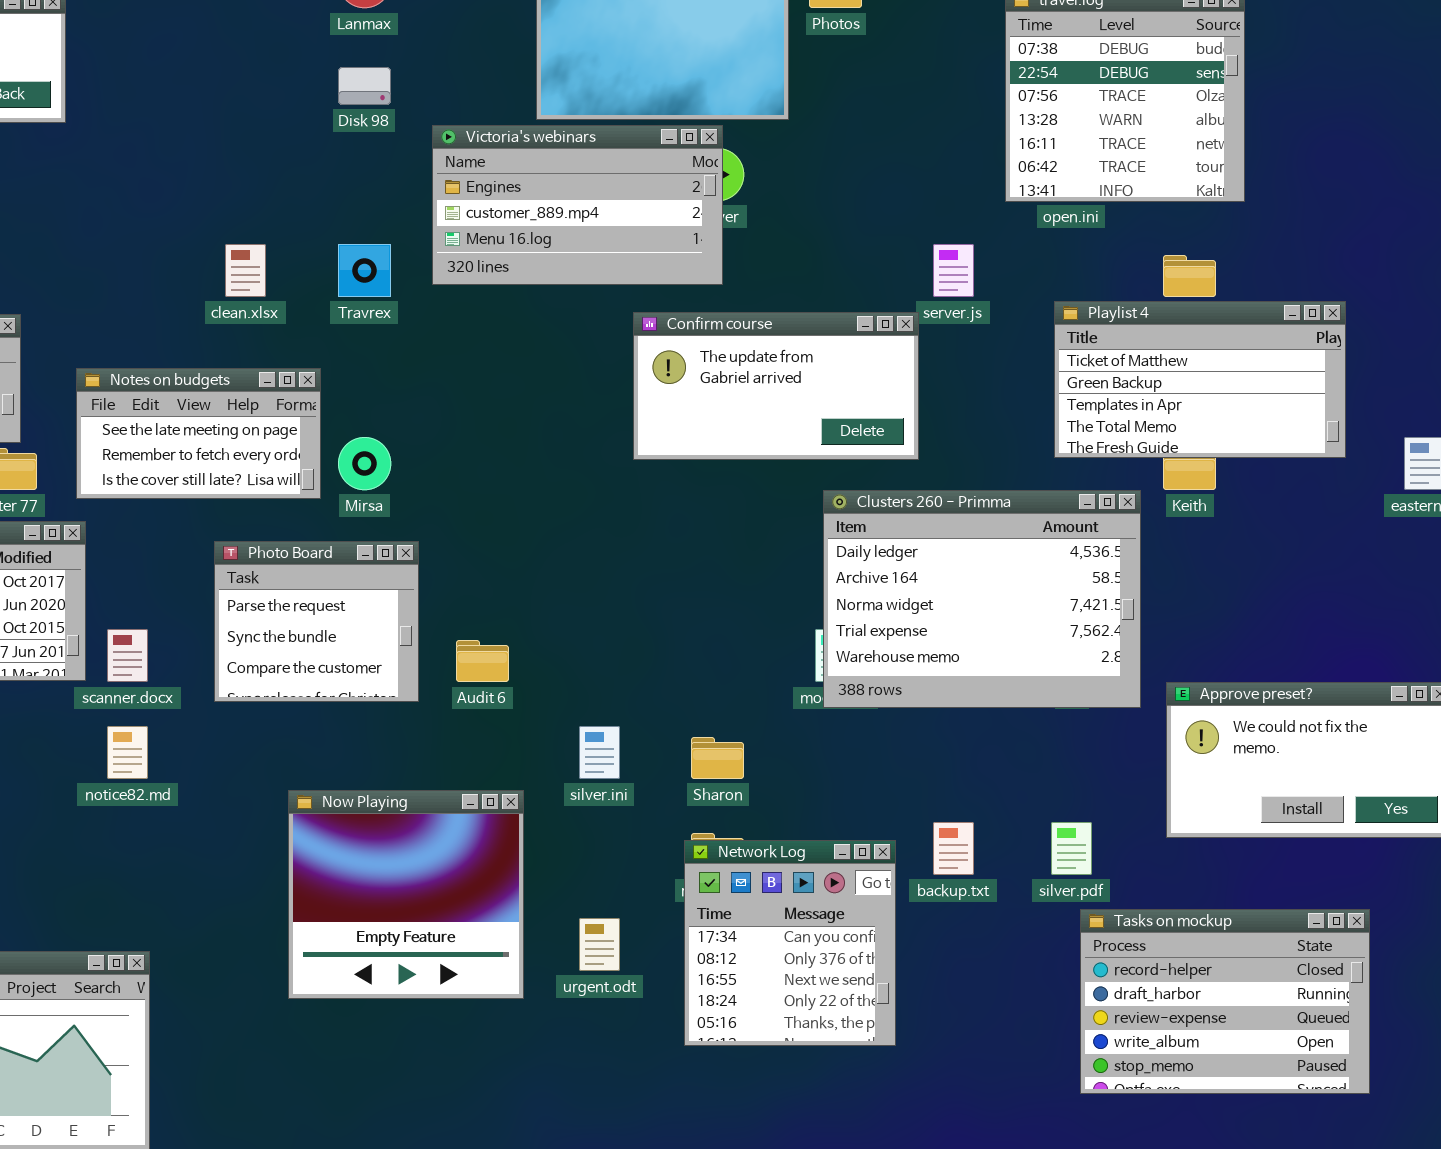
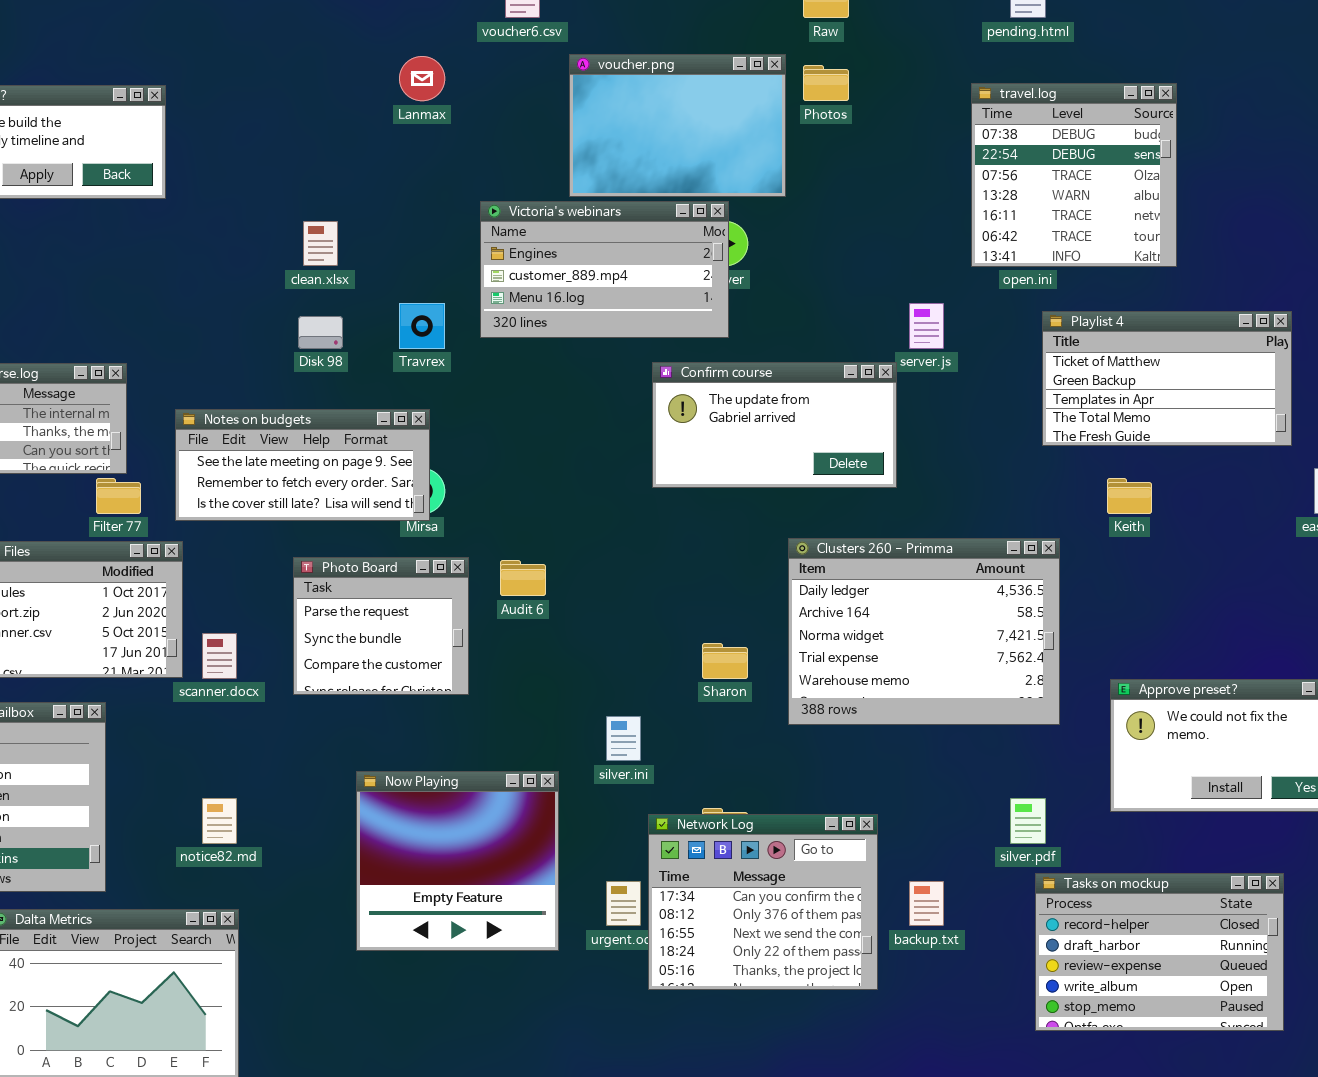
Disk 98: [338,67,391,105] -> [298,316,343,349], moved
clean.xlsx: [225,244,266,297] -> [303,221,338,266], moved
Playlist 4: [1054,301,1346,458] -> [1042,311,1292,446], moved
Notes on budgets: [76,368,321,499] -> [175,409,430,521], resized
Clusters 260 - Primma: [823,490,1141,708] -> [788,538,1060,725], moved
Audit 6: [456,640,509,682] -> [500,560,546,596], moved
notice82.md: [107,726,148,779] -> [202,798,237,844], moved
Sharon: [691,737,744,779] -> [702,643,748,679], moved
backup.txt: [933,822,974,875] -> [909,881,944,926], moved
Network Log: [684,840,896,1046] -> [648,814,878,990], resized

